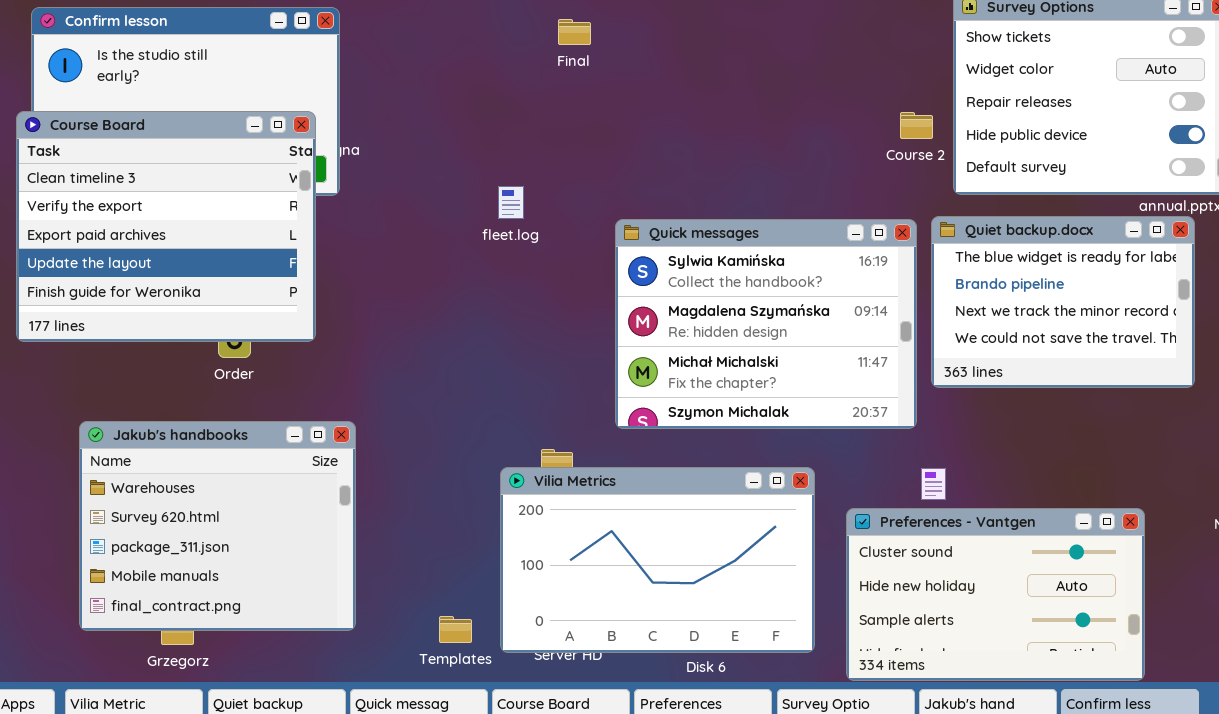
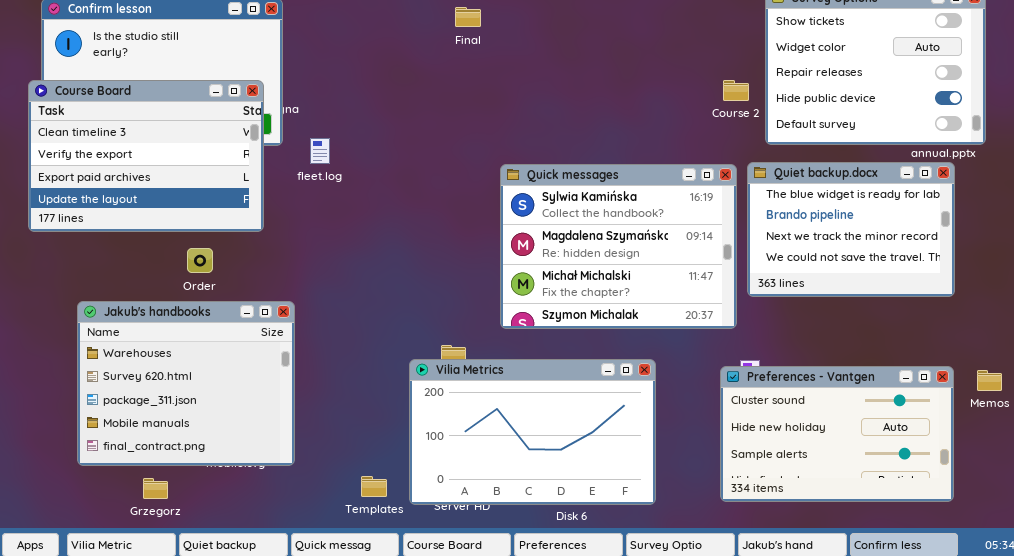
Course Board: [16,111,316,342] -> [28,80,264,232], resized
fleet.log: [498,186,524,219] -> [310,138,330,164], moved
Jakub's handbooks: [79,421,356,631] -> [77,301,295,466], moved
Preferences - Vantgen: [846,508,1145,681] -> [720,366,954,502], moved

